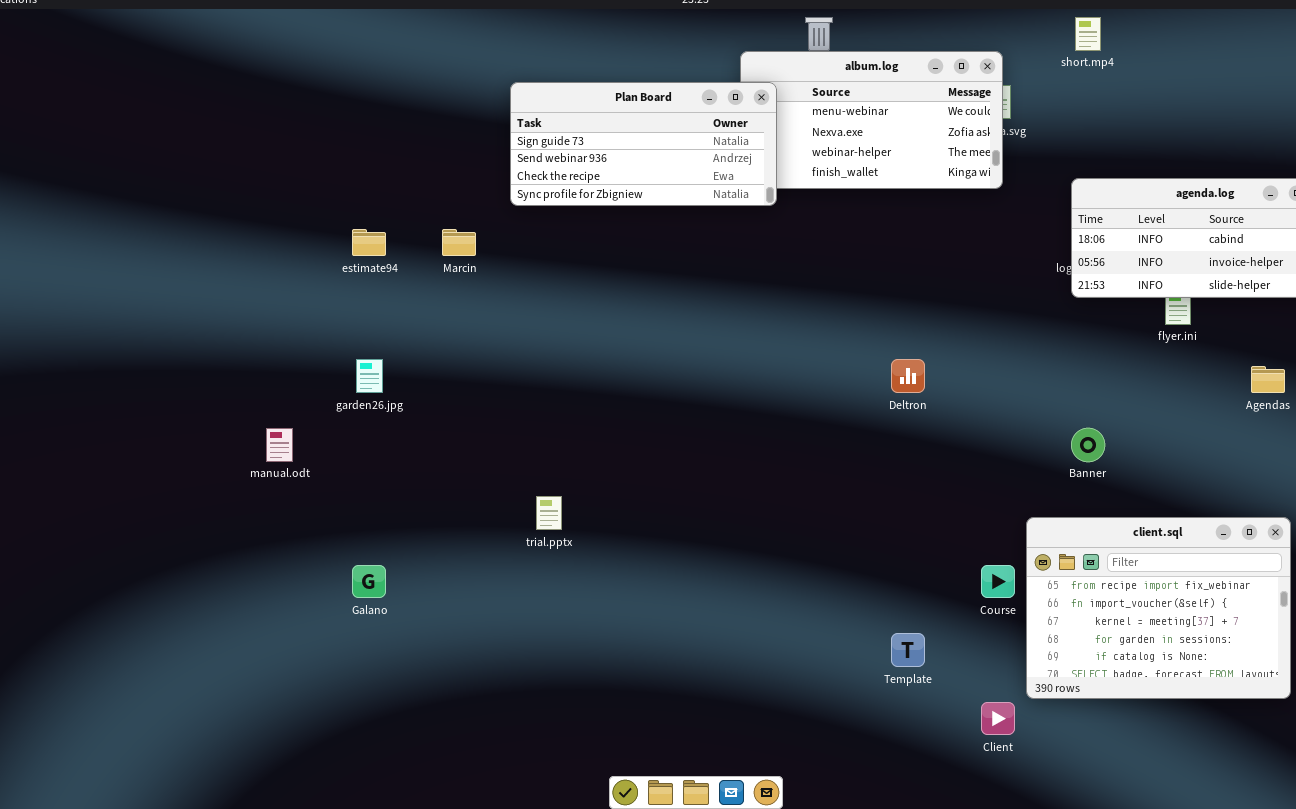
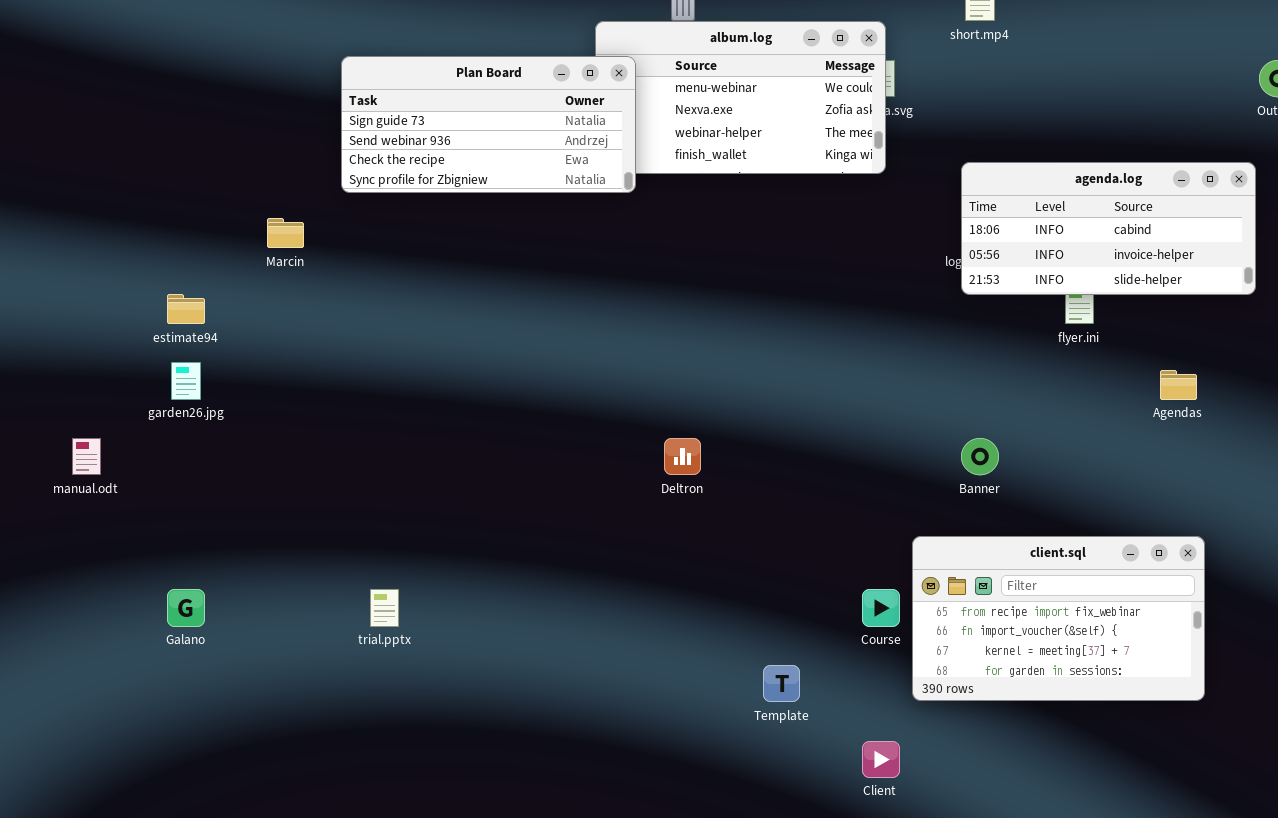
estimate94: [352,229,386,256] -> [167,294,205,324], moved
Deltron: [891,359,925,393] -> [664,438,701,475], moved
trial.pptx: [536,496,562,530] -> [370,589,399,627], moved
client.sql: [1026,517,1291,699] -> [912,536,1205,701], resized

